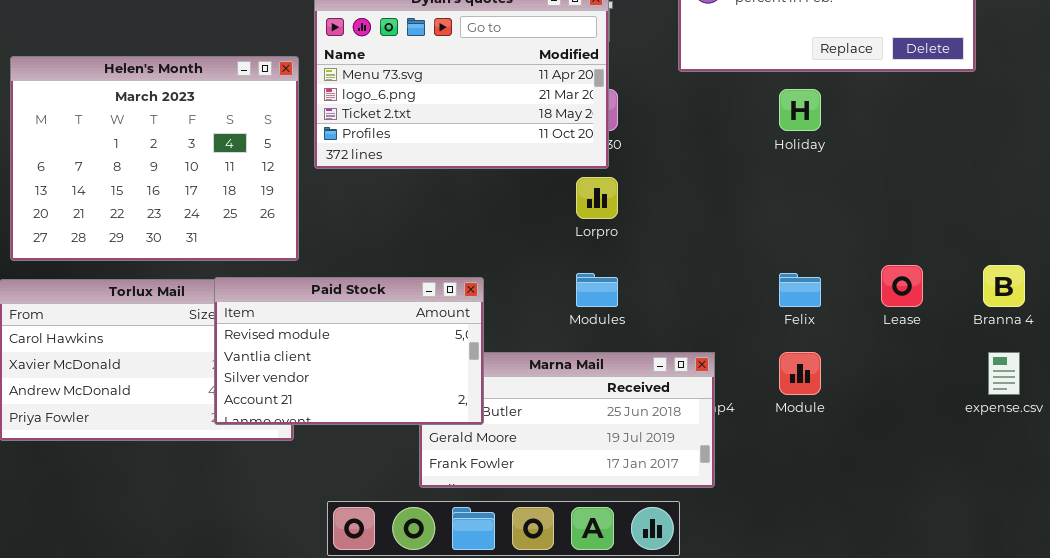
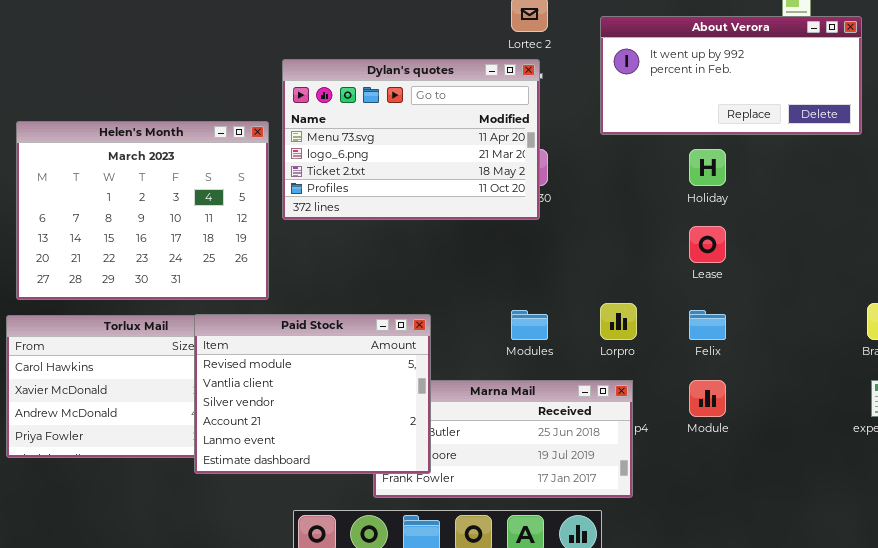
Lorpro: [576,177,618,219] -> [600,303,637,340], moved
Lease: [881,265,923,307] -> [689,226,726,263], moved
Paid Stock: [214,277,484,425] -> [194,314,431,474], resized

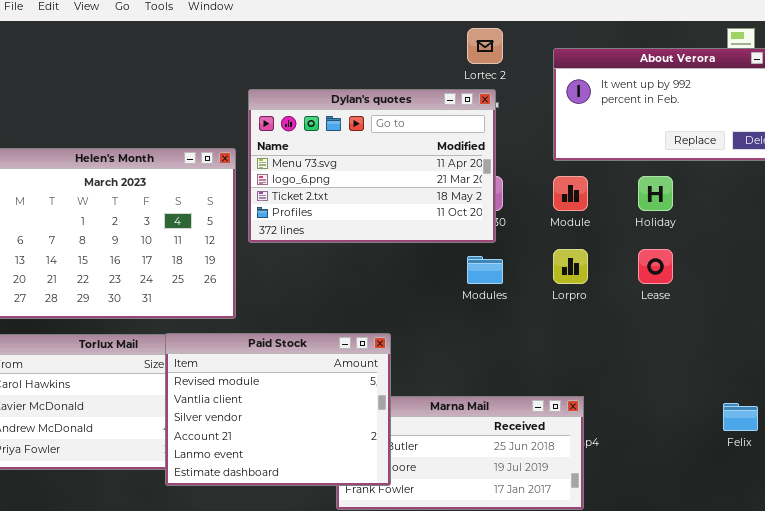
Lorpro: [600,303,637,340] -> [553,249,588,284], moved
Modules: [511,310,548,340] -> [467,256,503,284], moved
Felix: [689,310,726,340] -> [723,403,758,431], moved
Module: [689,380,726,417] -> [553,176,588,211], moved

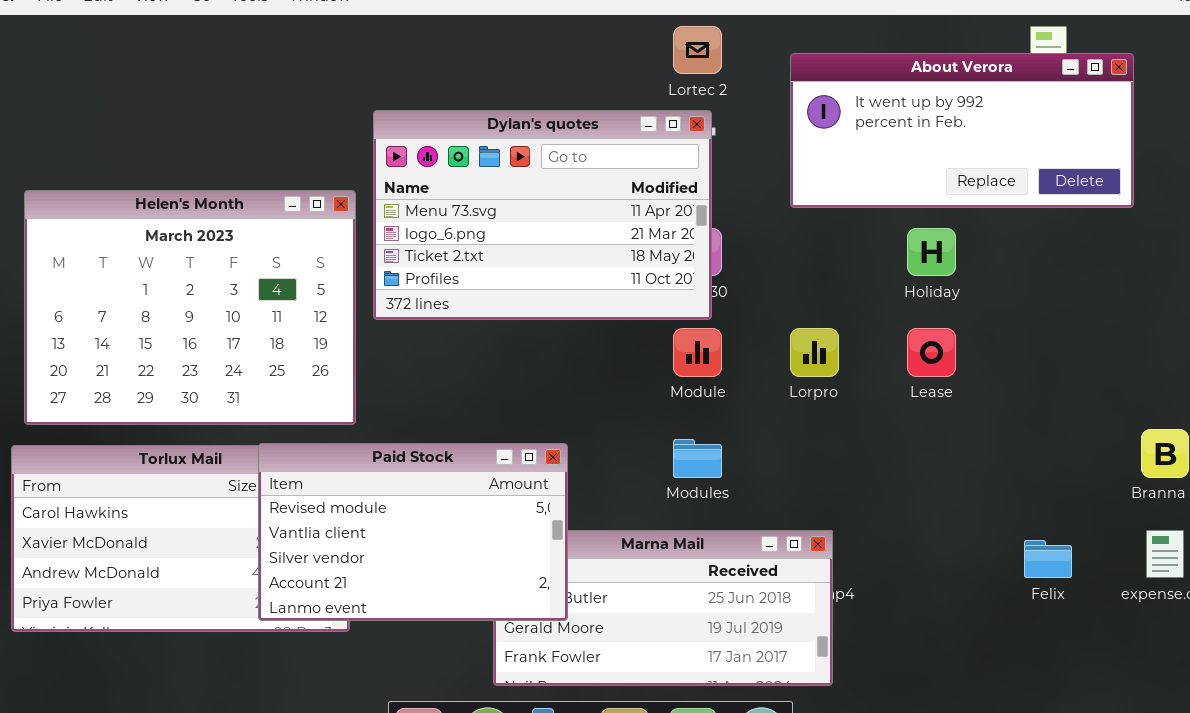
Module: [553,176,588,211] -> [673,328,722,377], moved
Modules: [467,256,503,284] -> [673,439,722,478], moved
Paid Stock: [165,333,391,486] -> [258,443,568,621], resized

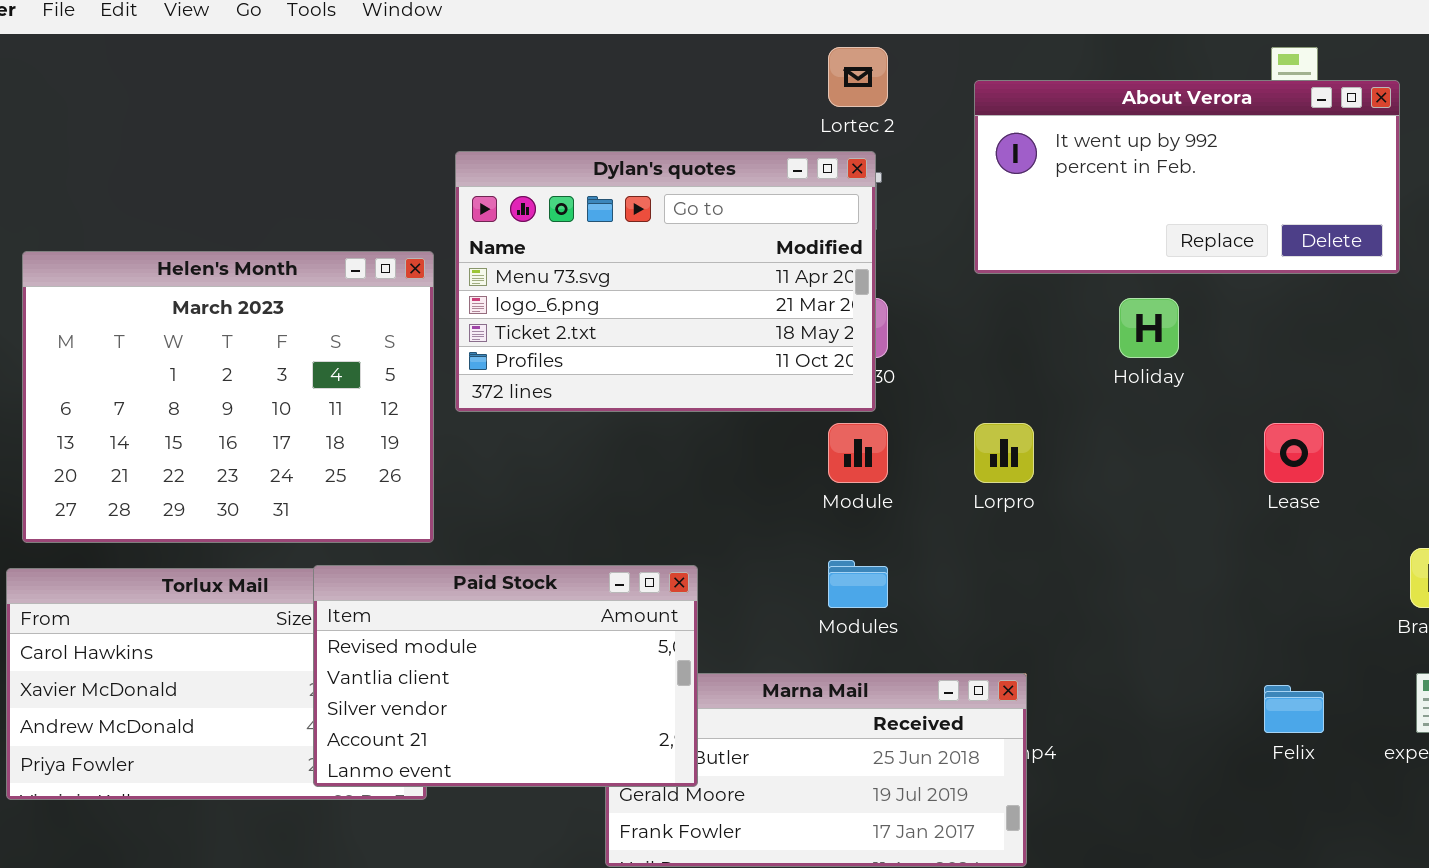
Lease: [907,328,956,377] -> [1264,423,1324,483], moved

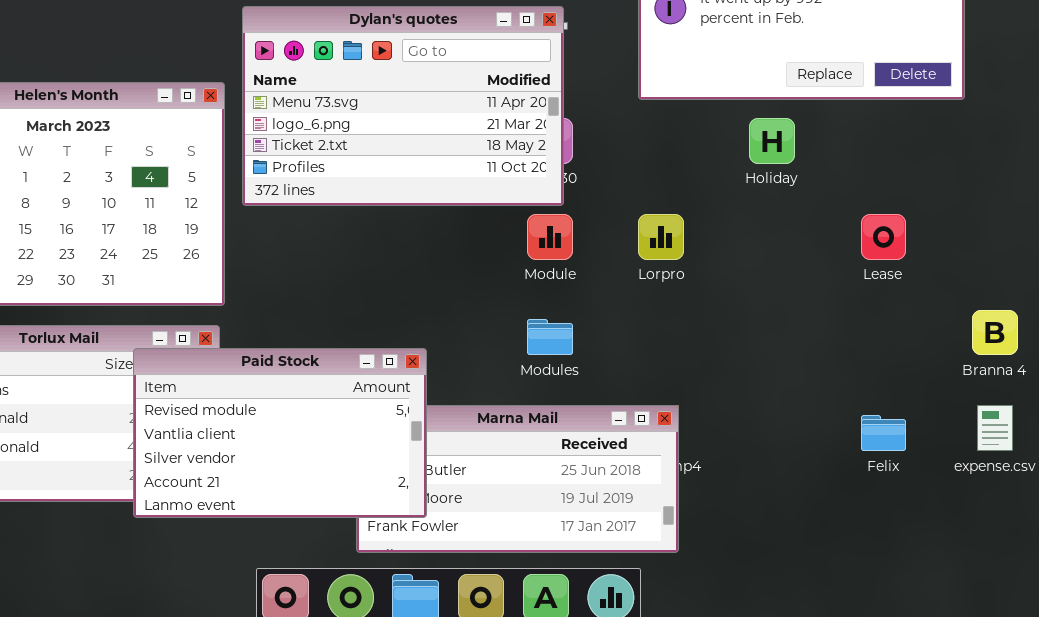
Paid Stock: [313,565,698,787] -> [133,348,427,518], moved

